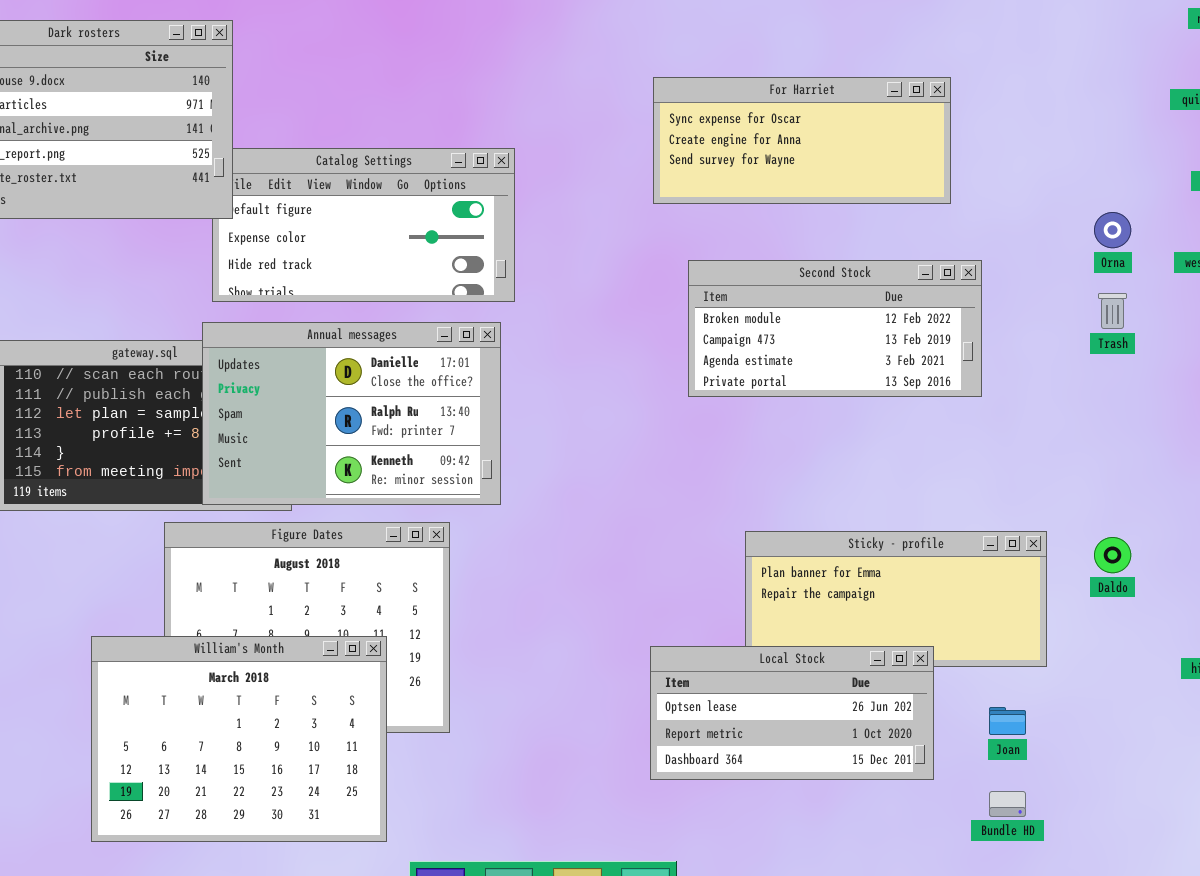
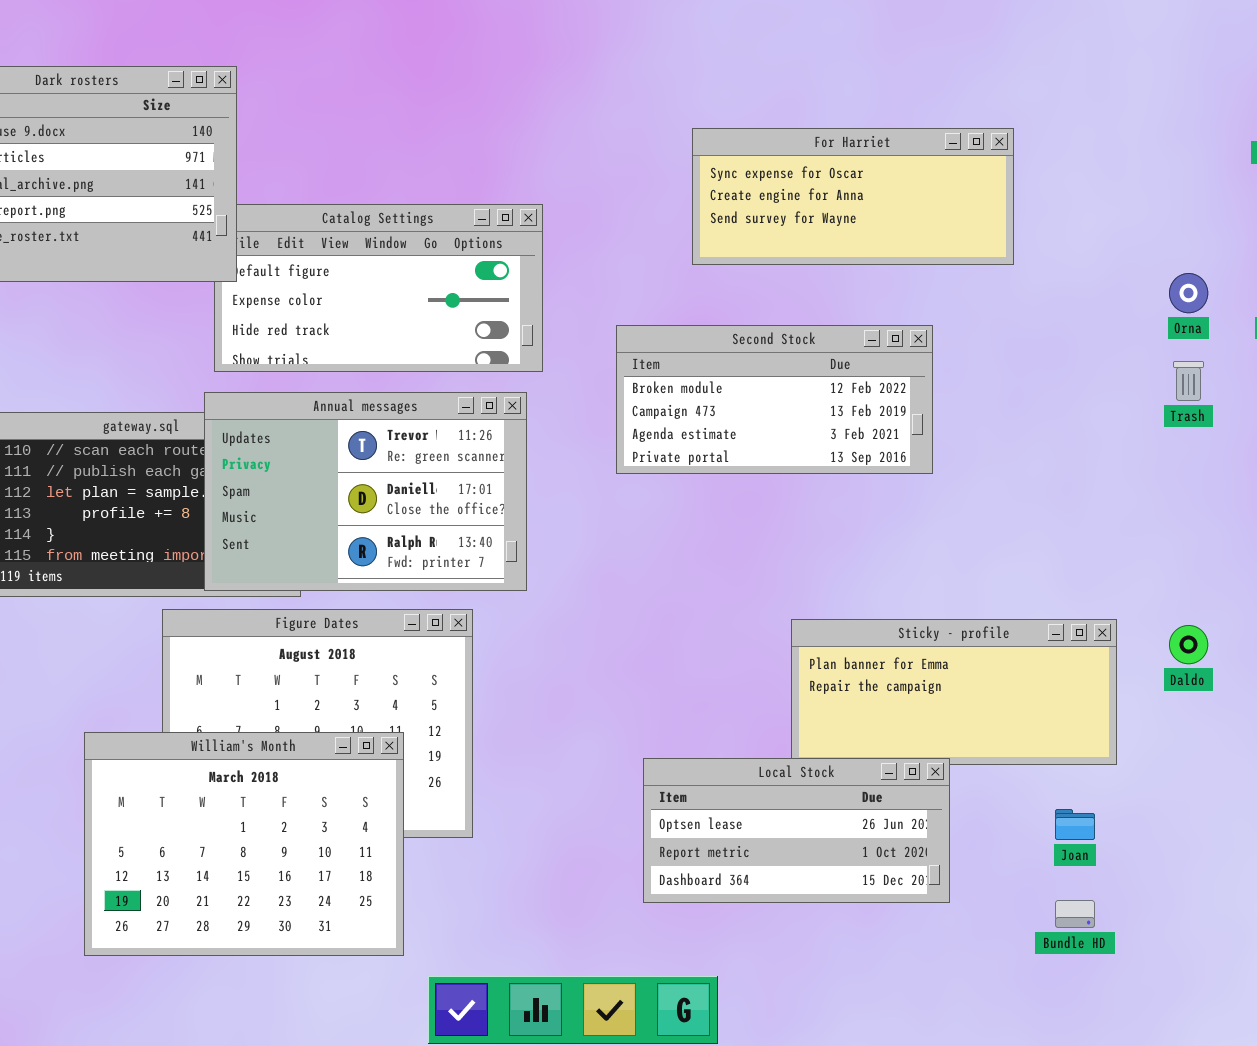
Second Stock: [688,260,982,397] -> [616,325,933,474], moved
Annual messages: [202,322,501,505] -> [204,392,527,591], scrolled up 1 row
Local Stock: [650,646,934,780] -> [643,758,950,903], moved

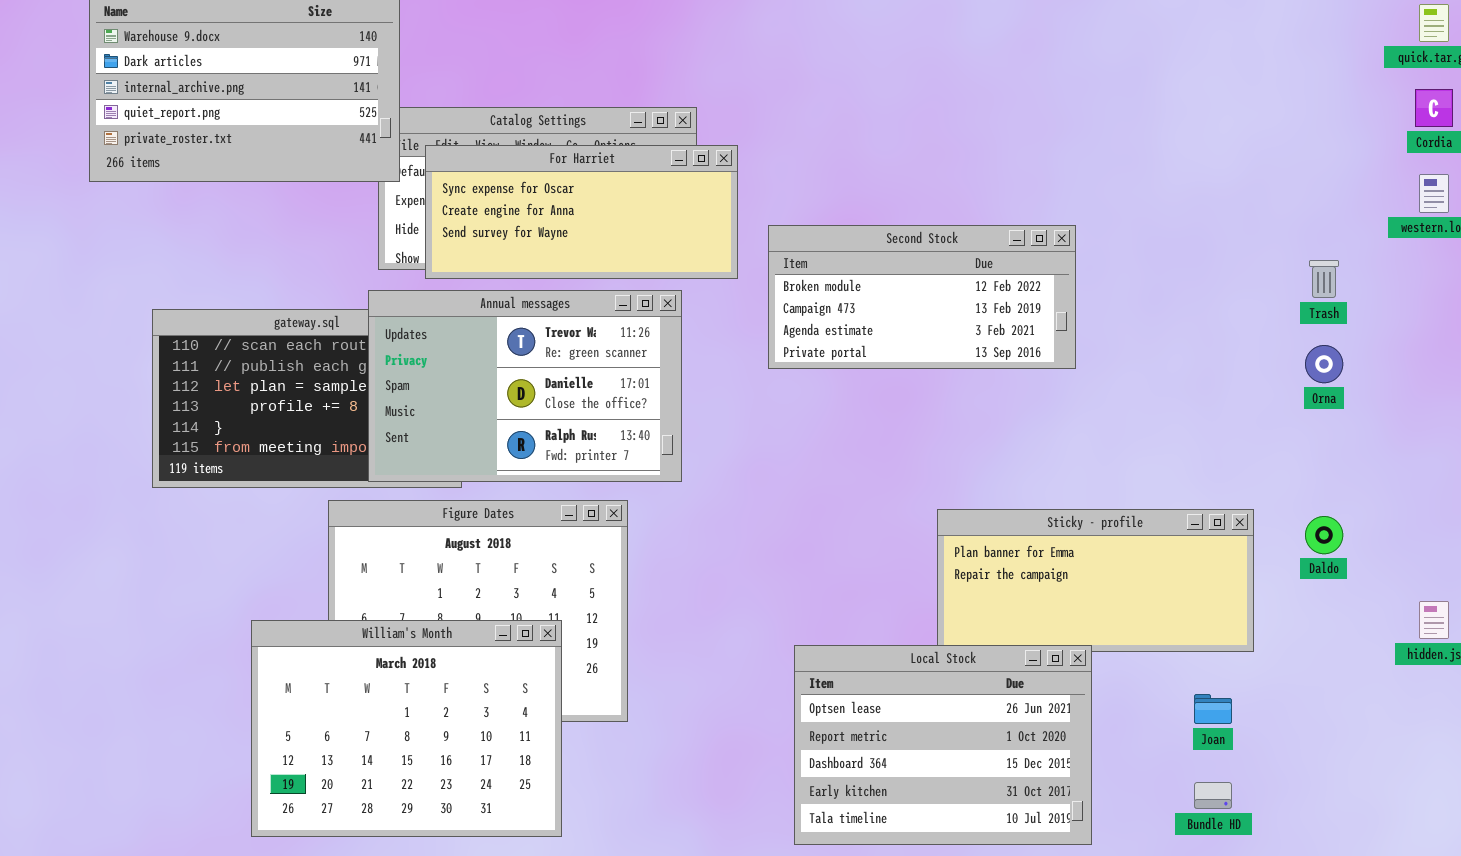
For Harriet: [692,128,1014,265] -> [425,145,738,279], moved
Orna: [1169,273,1208,313] -> [1305,345,1343,383], moved
Local Stock: [643,758,950,903] -> [794,645,1092,845], resized

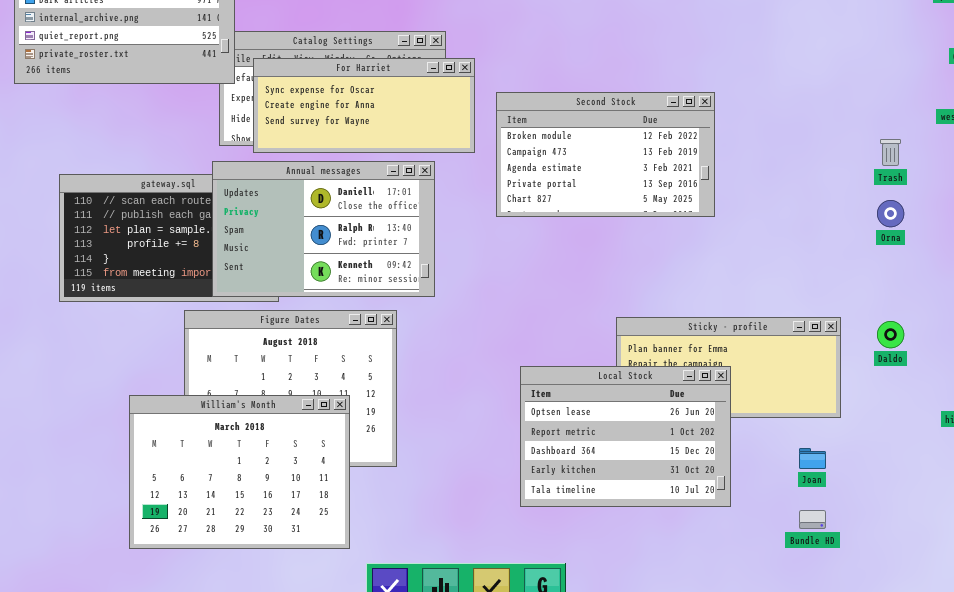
Second Stock: [768,225,1076,369] -> [496,92,715,217], resized
Annual messages: [368,290,682,482] -> [212,161,435,297], scrolled down 1 row
Local Stock: [794,645,1092,845] -> [520,366,731,507], moved

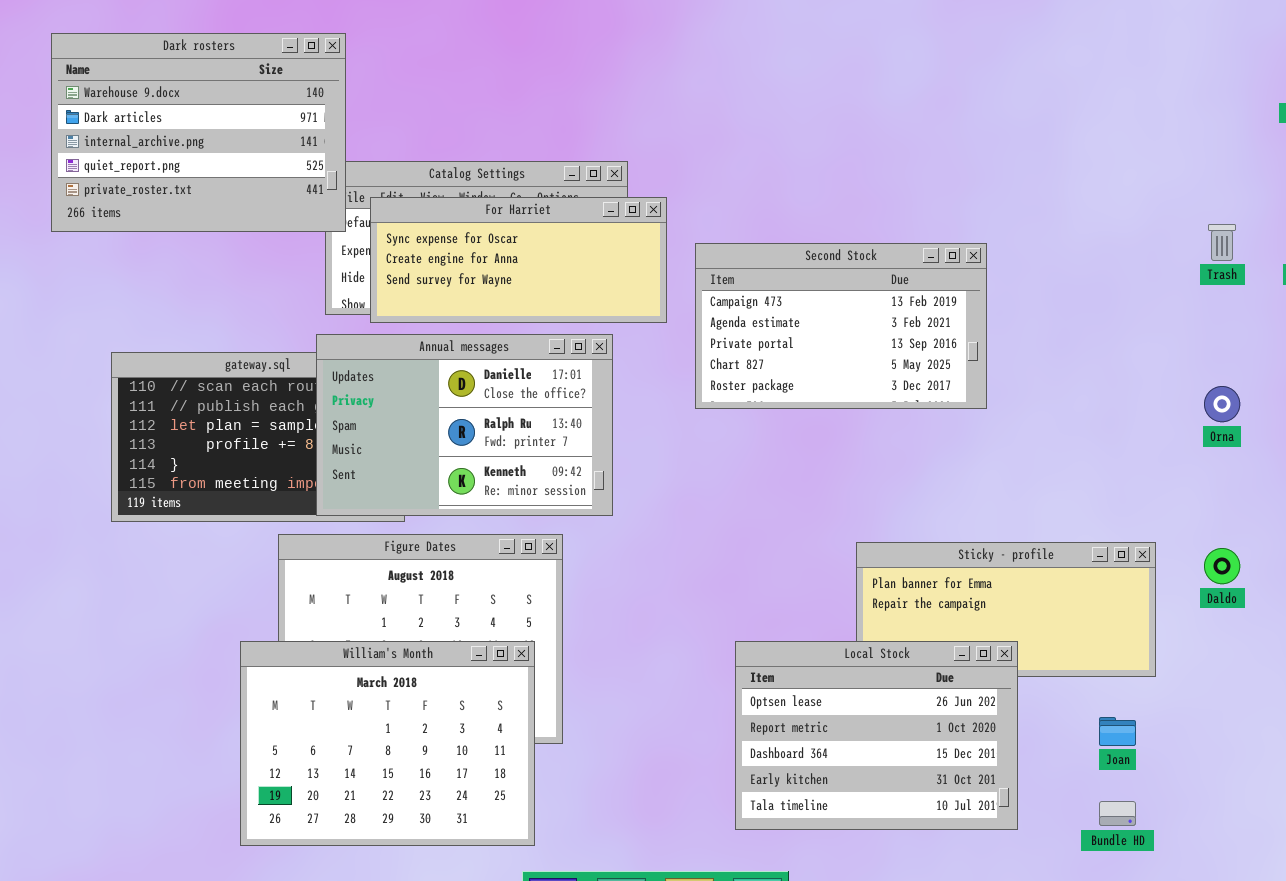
Second Stock: [496,92,715,217] -> [695,243,987,409], scrolled down 1 row
Trash: [880,139,901,166] -> [1208,224,1236,261], moved
Local Stock: [520,366,731,507] -> [735,641,1018,830], moved
William's Month: [129,395,350,549] -> [240,641,535,846], moved

